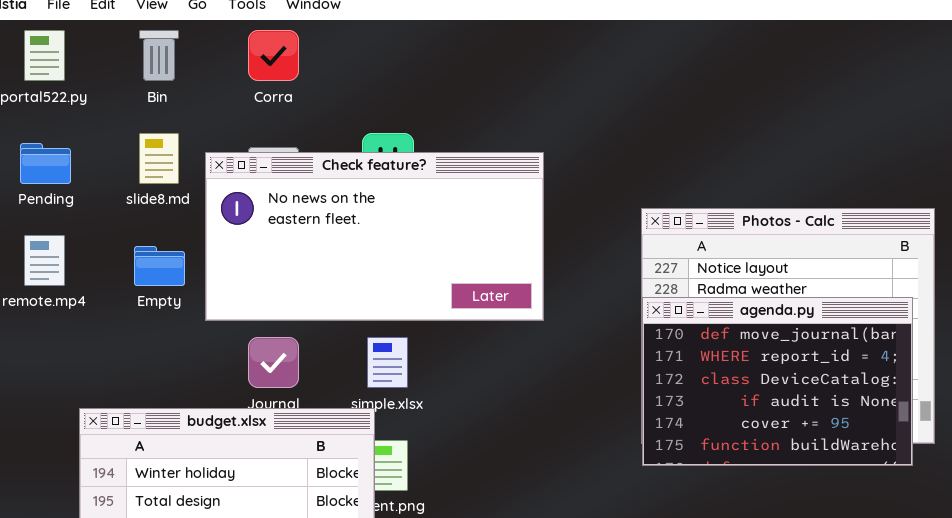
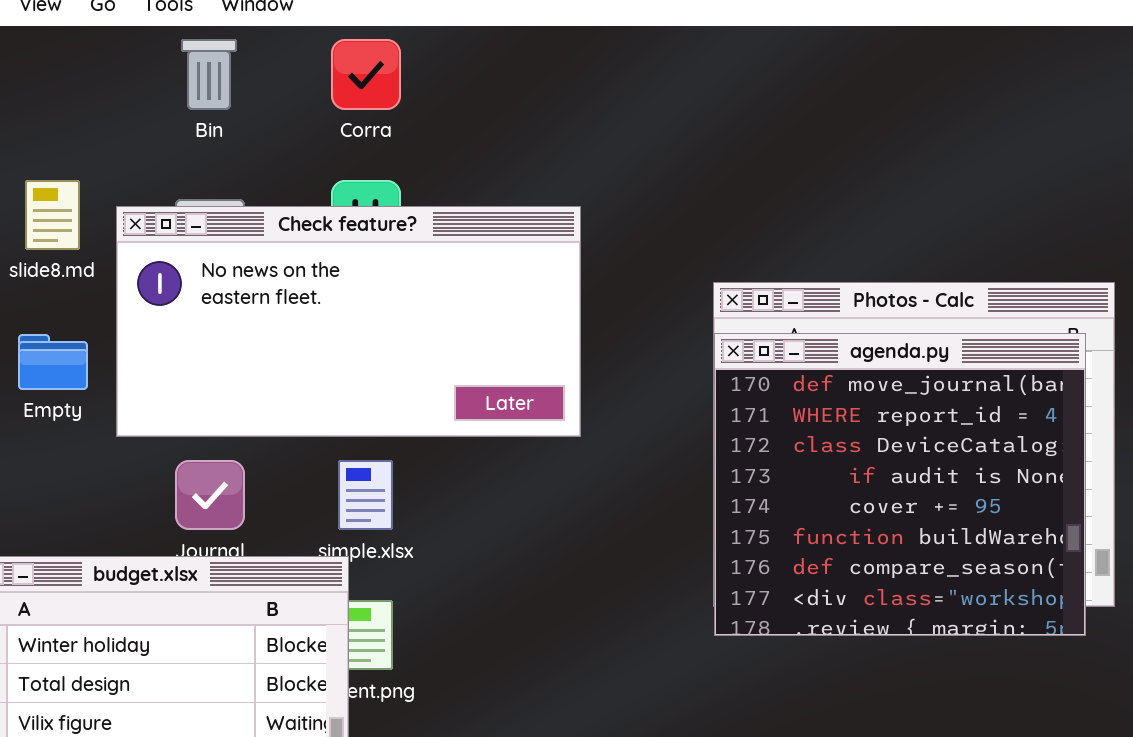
Bin: [139,30,179,81] -> [181,39,237,110], moved
Corra: [248,30,299,81] -> [331,39,401,110], moved
agenda.py: [642,297,913,466] -> [714,333,1086,636], resized

